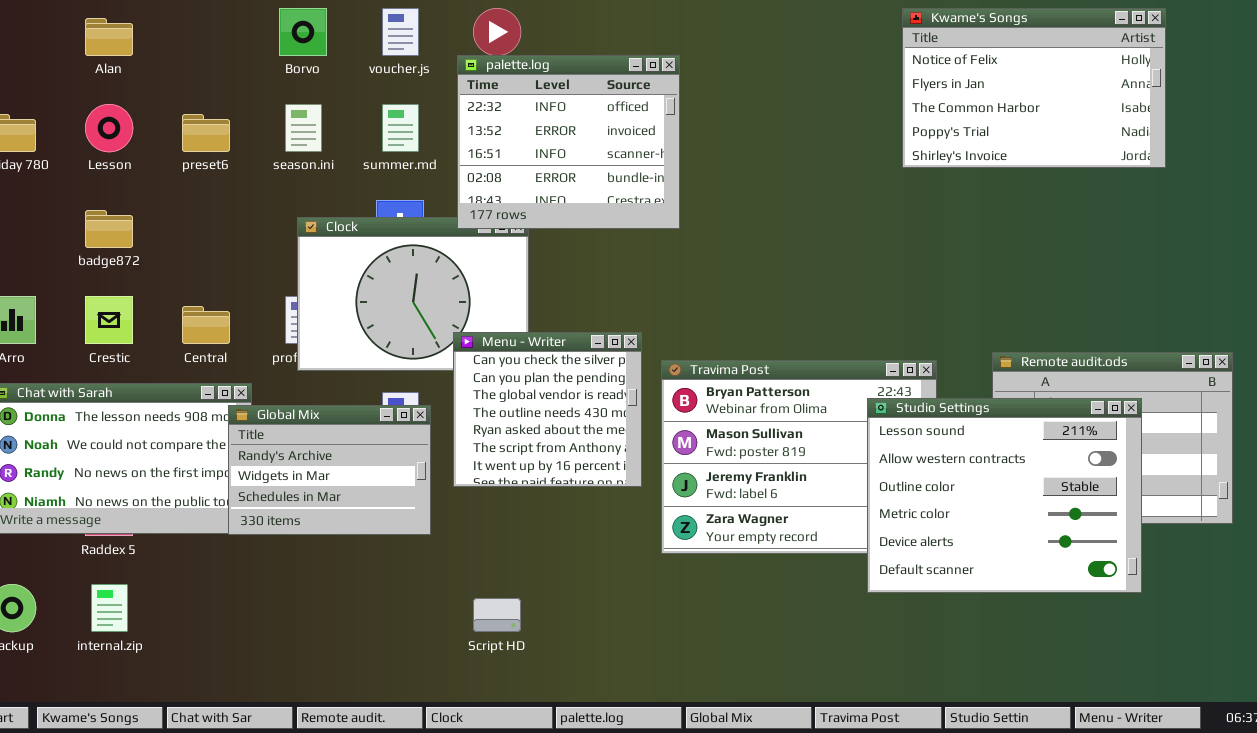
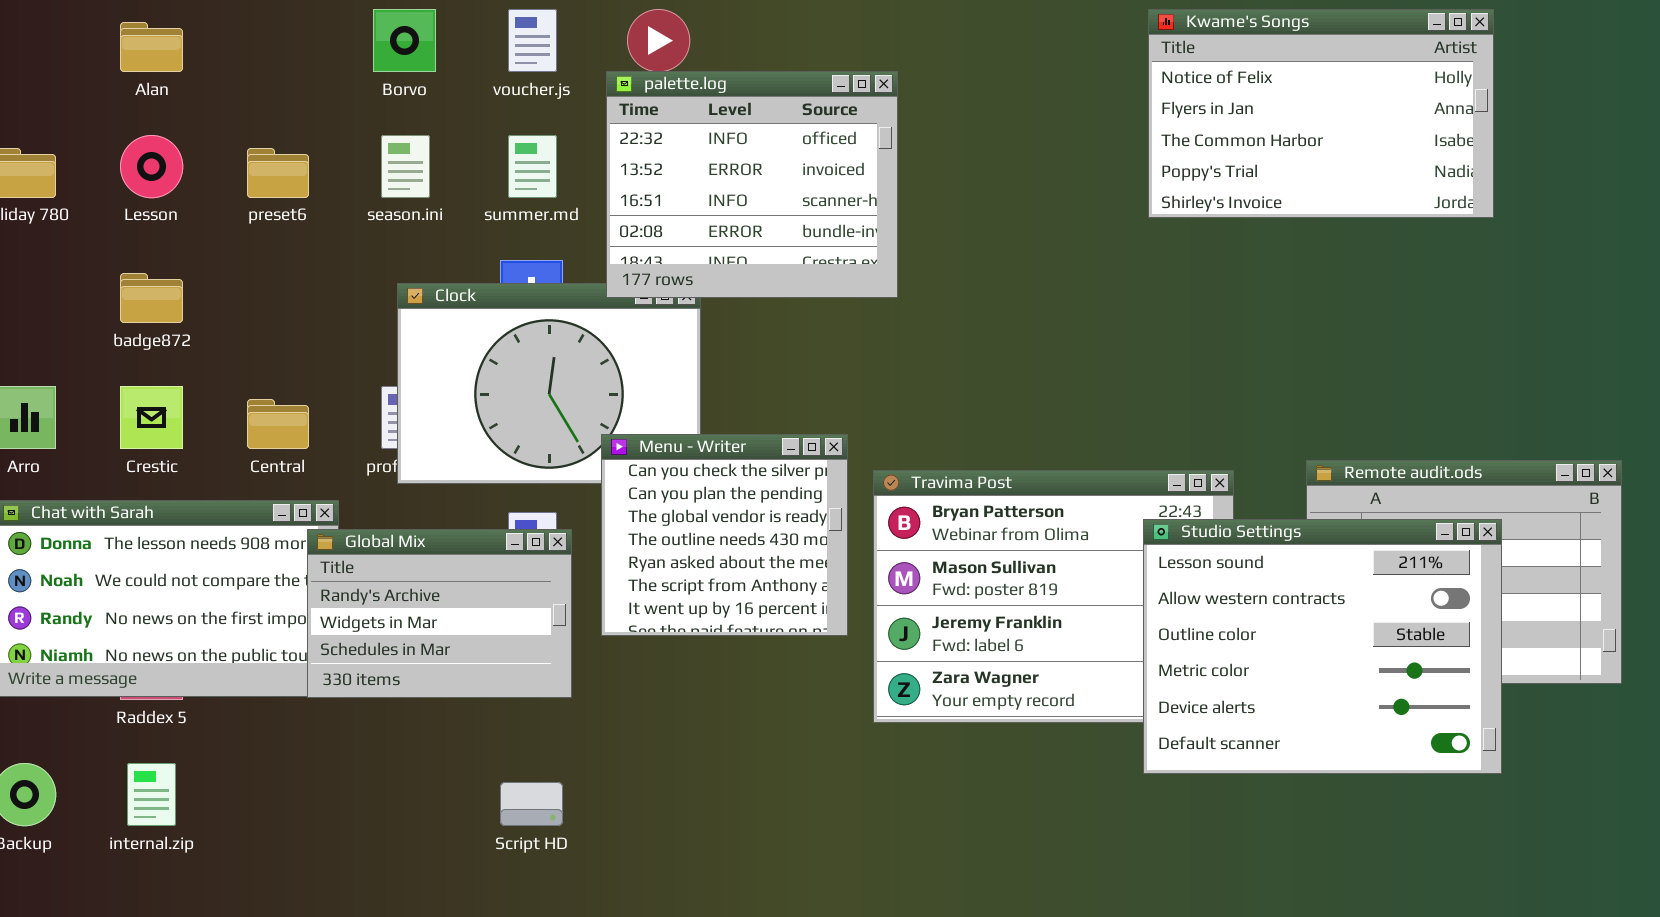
Kwame's Songs: [902,8,1166,168] -> [1148,9,1494,218], moved
Script HD: [473,598,521,632] -> [500,782,563,826], moved

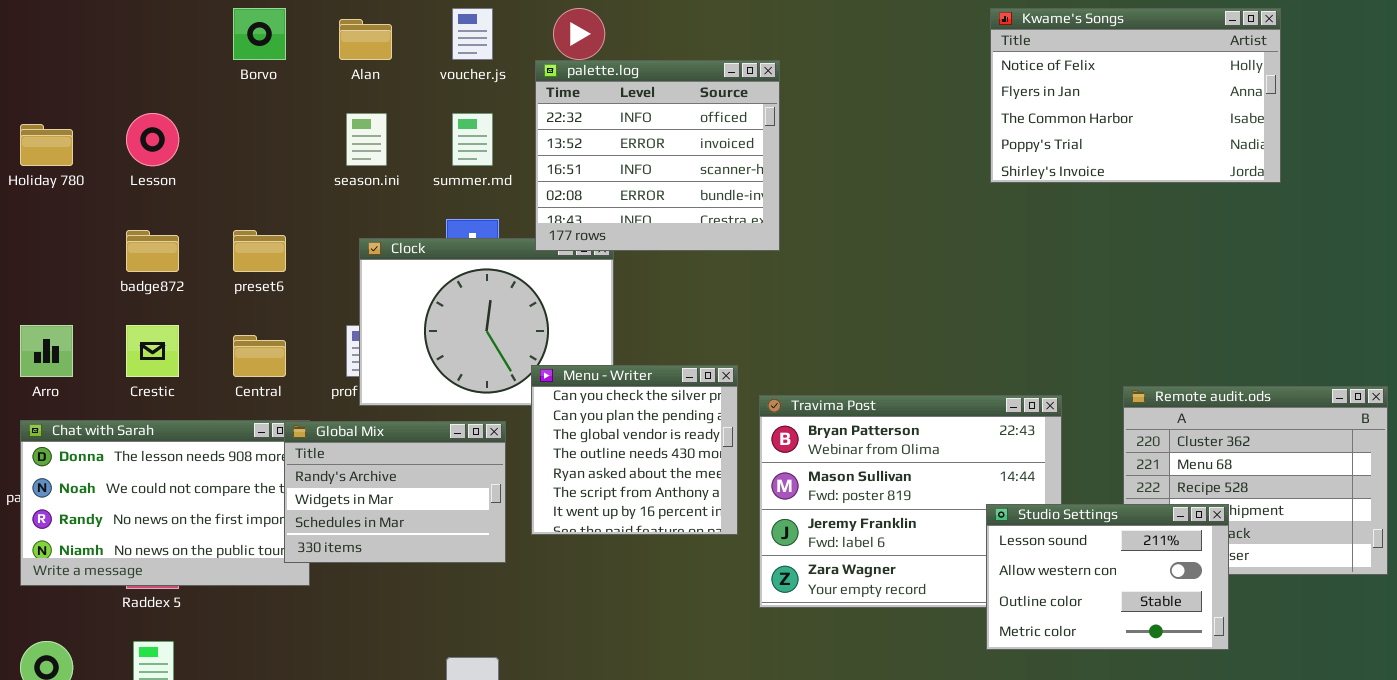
Borvo: [373,9,436,72] -> [233,8,286,60], moved
Alan: [120,22,183,72] -> [339,19,392,60], moved
preset6: [247,148,309,198] -> [233,230,286,272], moved
Studio Settings: [1143,519,1502,774] -> [986,504,1229,650], resized
Global Mix: [307,529,572,698] -> [284,421,506,563], moved

